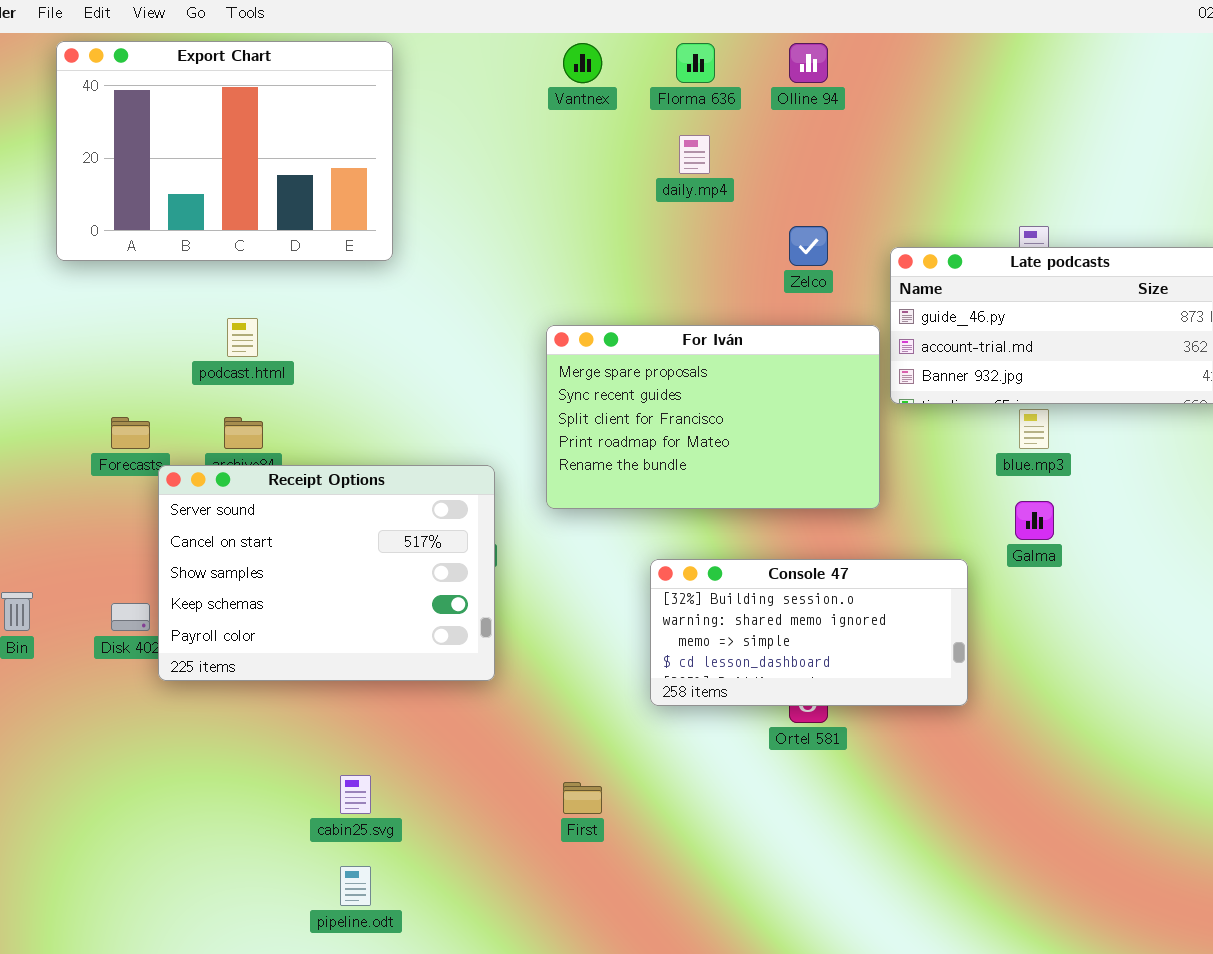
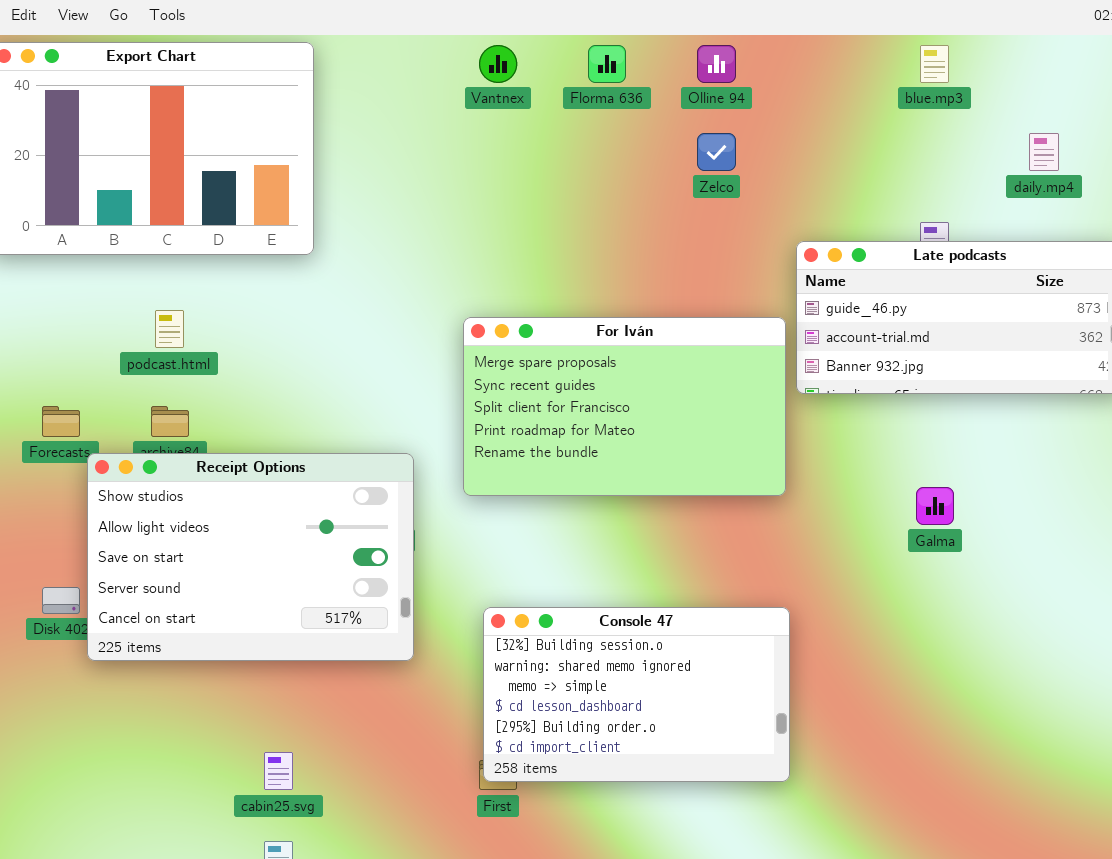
daily.mp4: [679,135,710,174] -> [1029,133,1059,171], moved
Zelco: [789,226,828,266] -> [697,133,736,171], moved
blue.mp3: [1019,409,1049,449] -> [920,45,949,83], moved
Receipt Options: [158,465,495,681] -> [87,453,414,661], scrolled up 3 rows
Console 47: [650,559,968,706] -> [483,607,790,782], moved, resized

